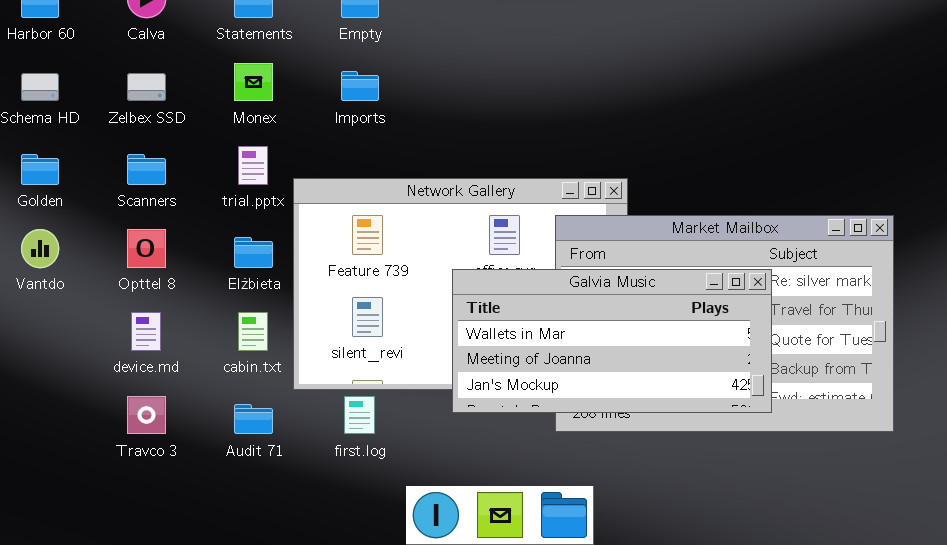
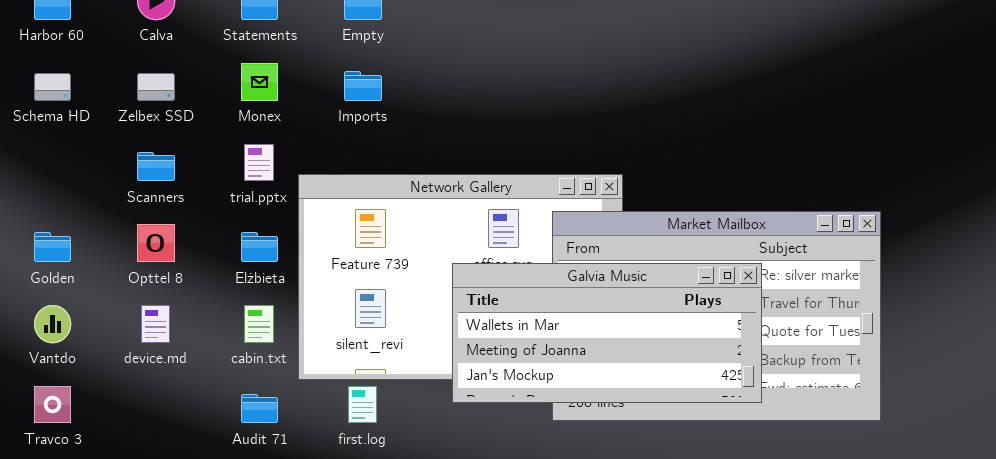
Golden: [21,154,59,185] -> [34,232,71,262], moved
Vantdo: [21,229,59,268] -> [34,305,71,343], moved
Travco 3: [127,396,166,434] -> [34,386,71,423], moved

